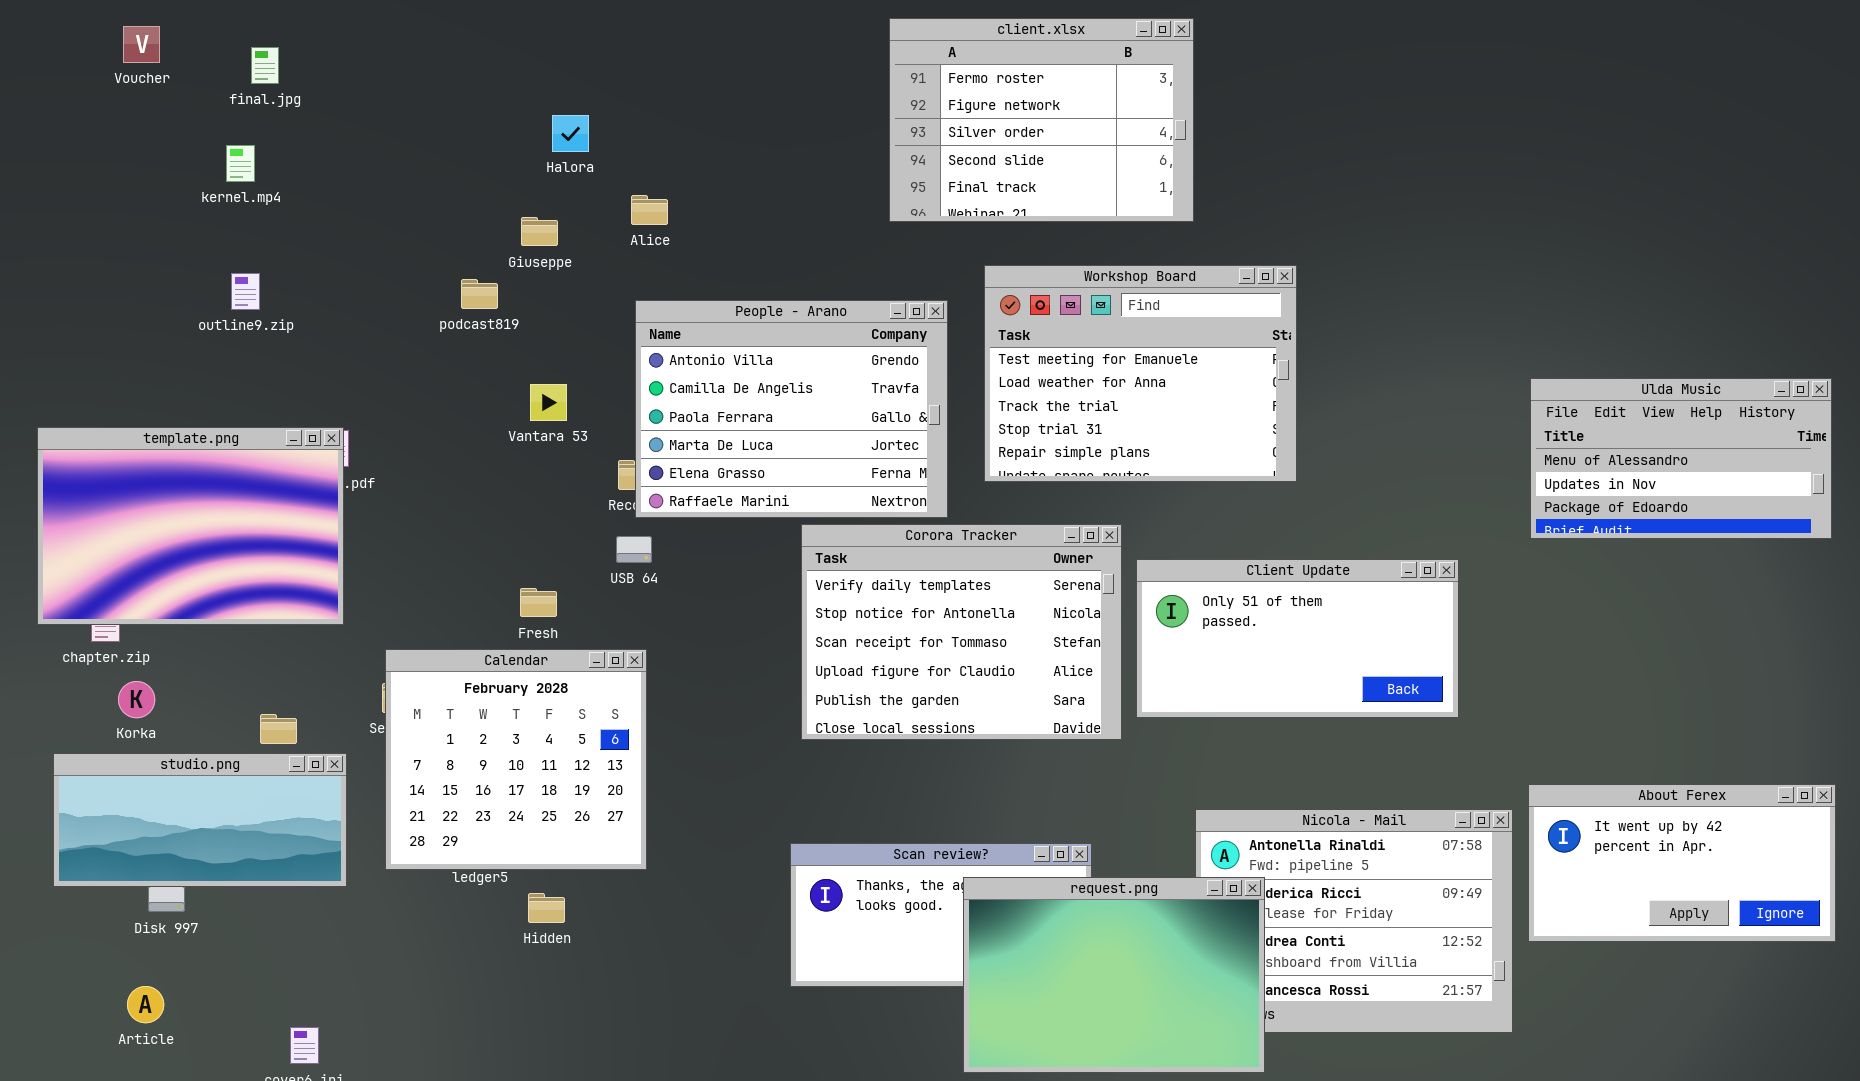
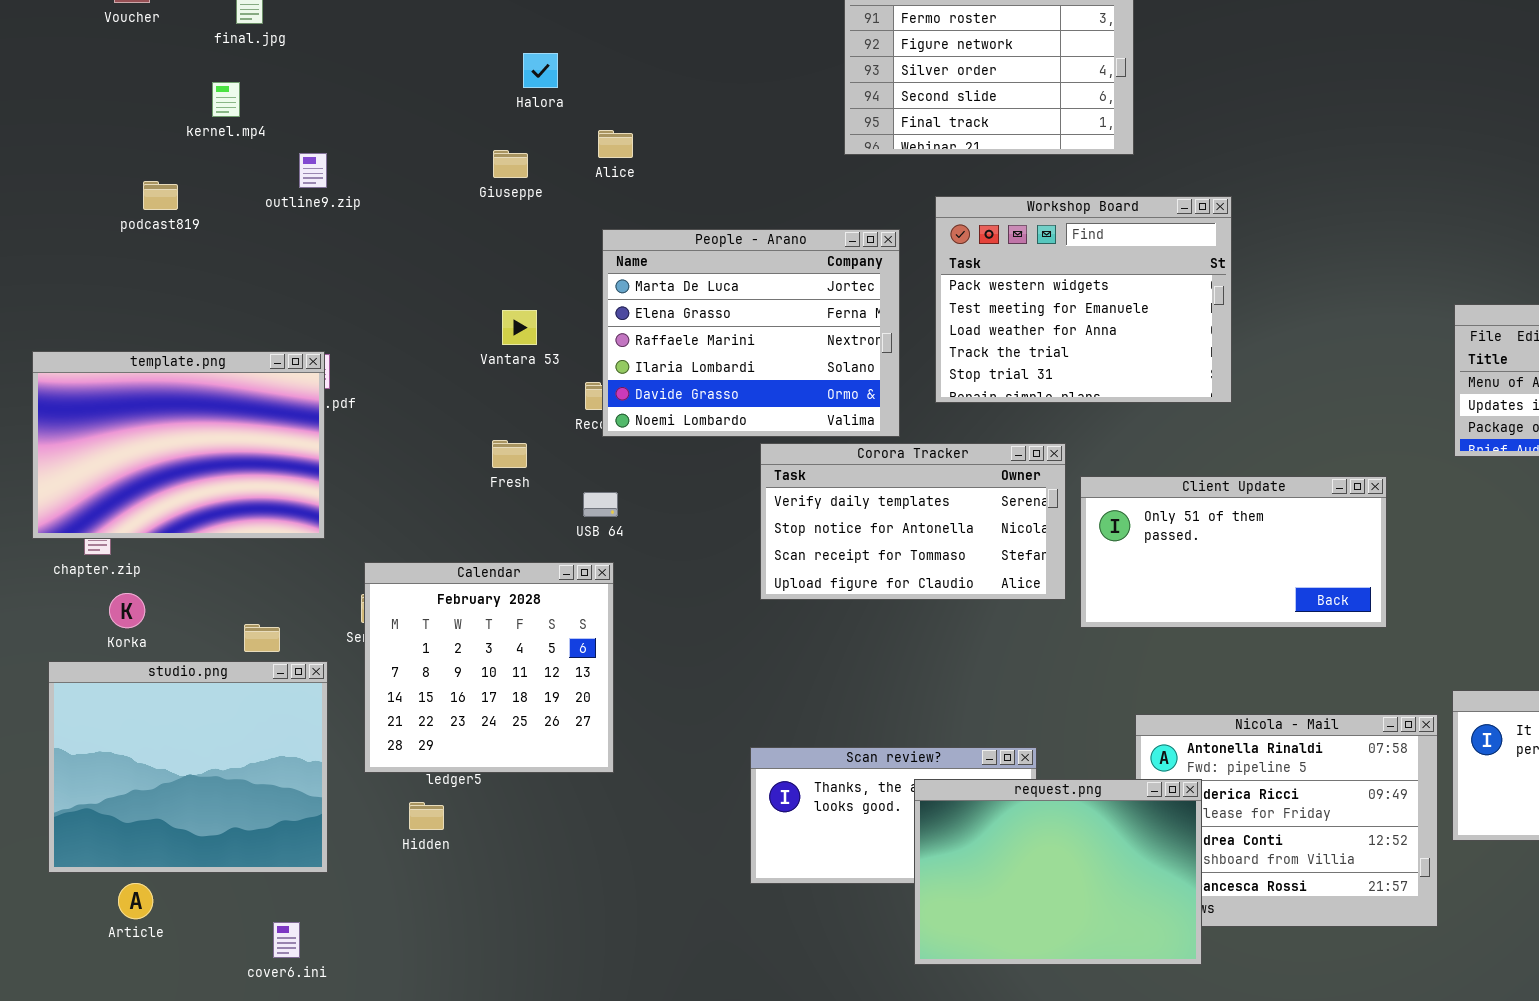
Workshop Board: [984,265,1297,482] -> [935,196,1232,403], scrolled up 1 row
outline9.zip: [231,273,260,310] -> [299,153,327,188], moved
podcast819: [461,279,498,309] -> [143,181,178,210], moved
People - Arano: [635,300,948,518] -> [602,229,900,437], scrolled down 3 rows
Corora Tracker: [801,524,1122,740] -> [760,443,1066,600], resized
USB 64: [616,536,652,563] -> [583,492,618,517], moved
Fresh: [520,588,557,617] -> [492,440,527,468], moved
studio.png: [53,753,347,887] -> [48,661,328,873], resized
Hidden: [528,893,565,923] -> [409,802,444,830], moved

